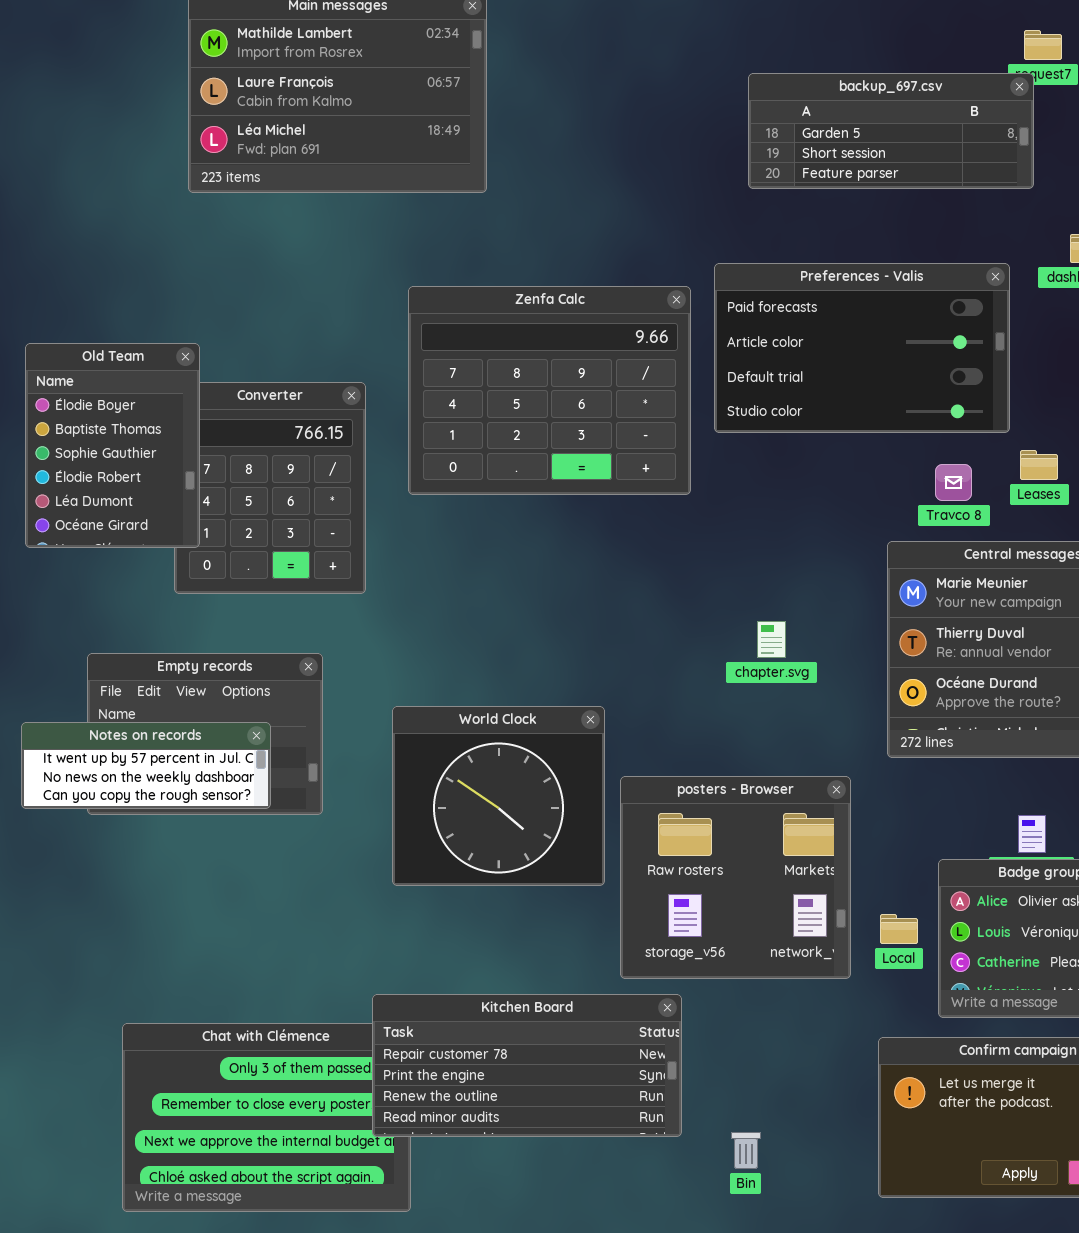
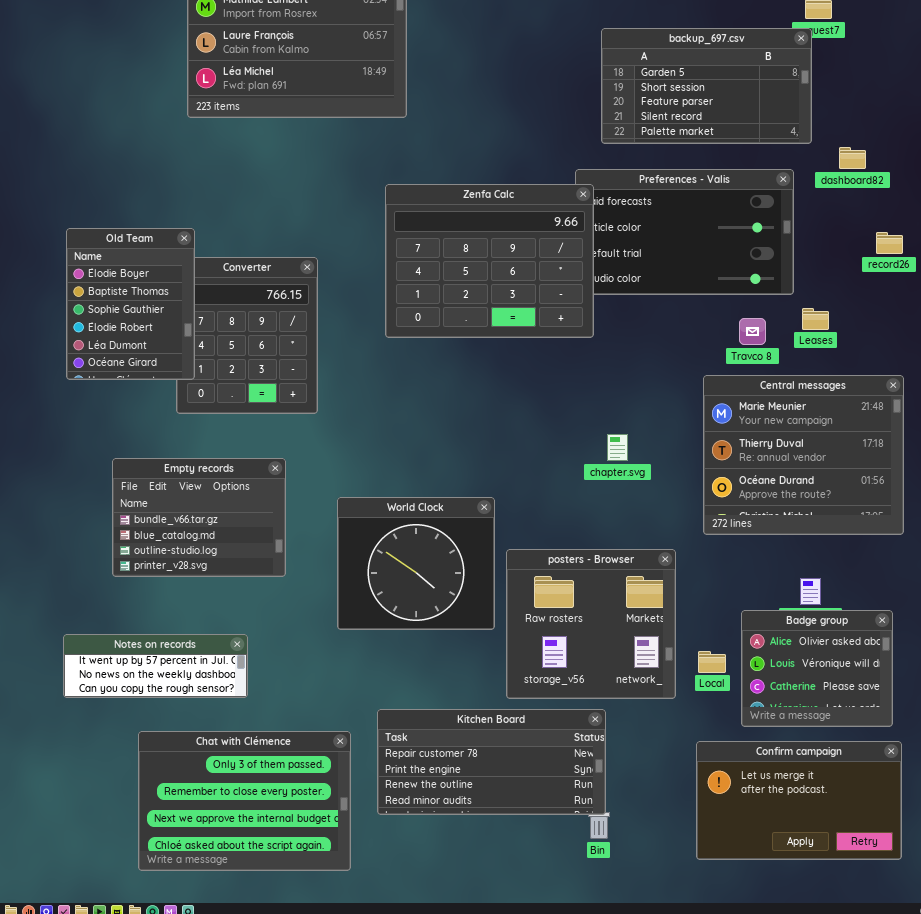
backup_697.csv: [748,73,1034,189] -> [601,28,812,144], resized
Zenfa Calc: [408,286,691,495] -> [385,184,594,338], moved
Notes on records: [21,722,271,809] -> [63,634,248,698], moved
Kitchen Board: [372,994,682,1137] -> [377,709,606,815], moved

